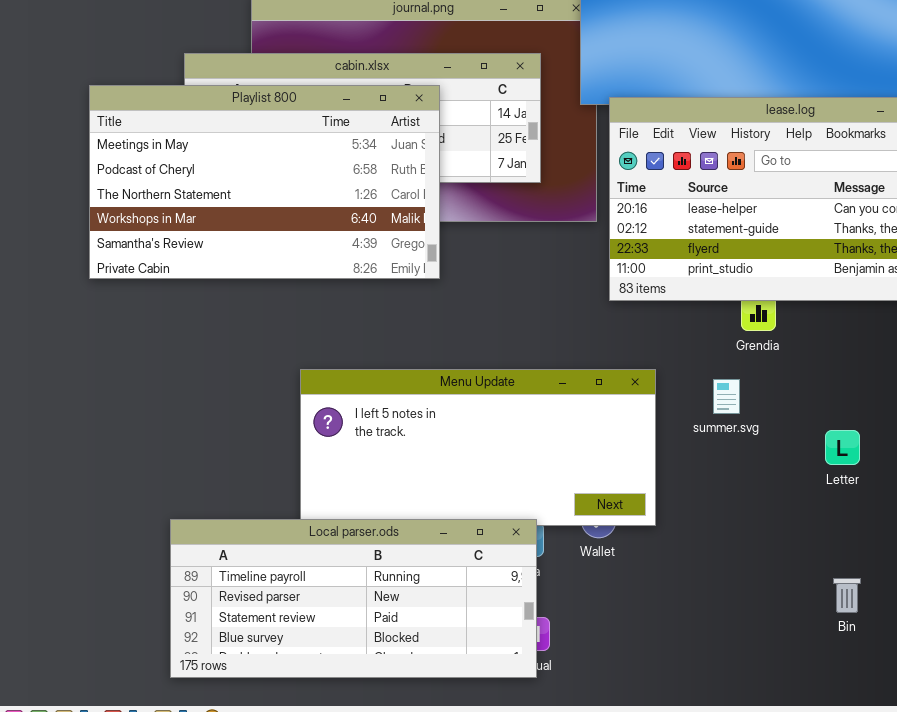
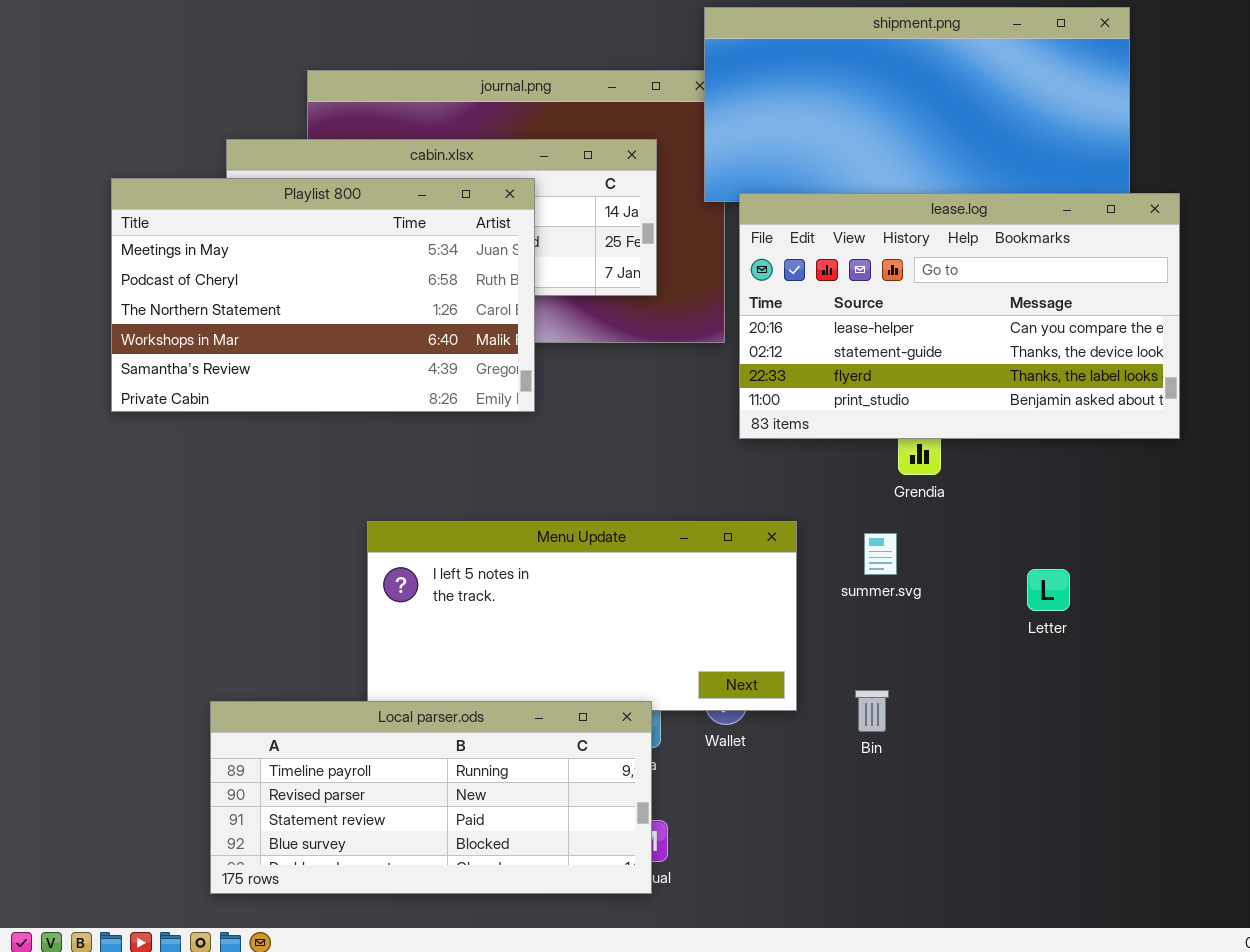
Letter: [825,430,860,465] -> [1027,569,1070,611], moved
Bin: [833,578,861,613] -> [855,690,889,732], moved

